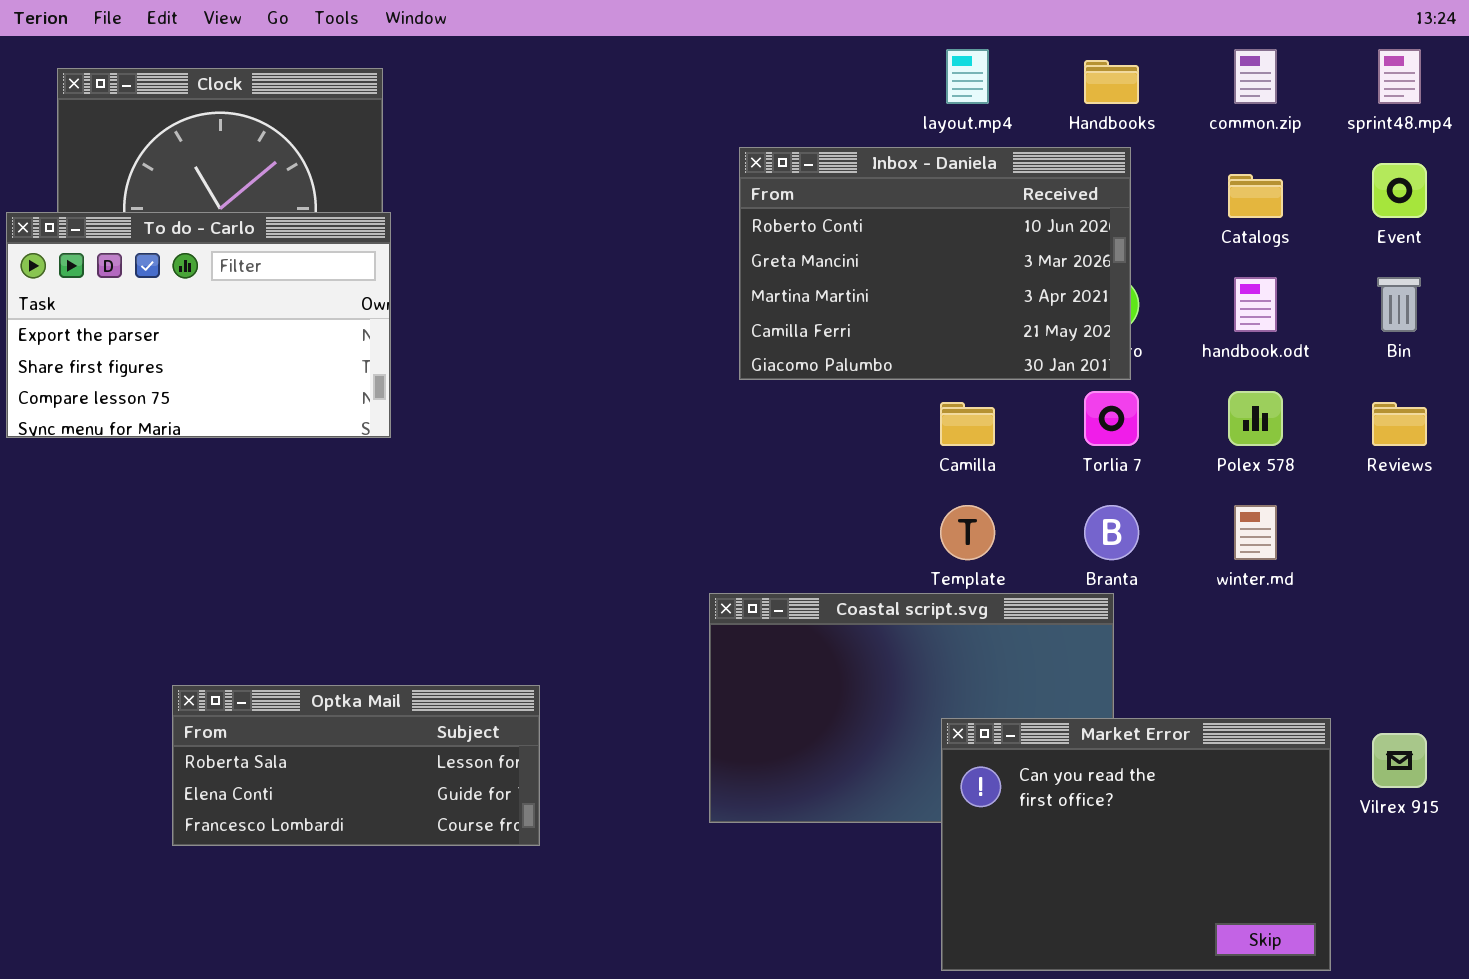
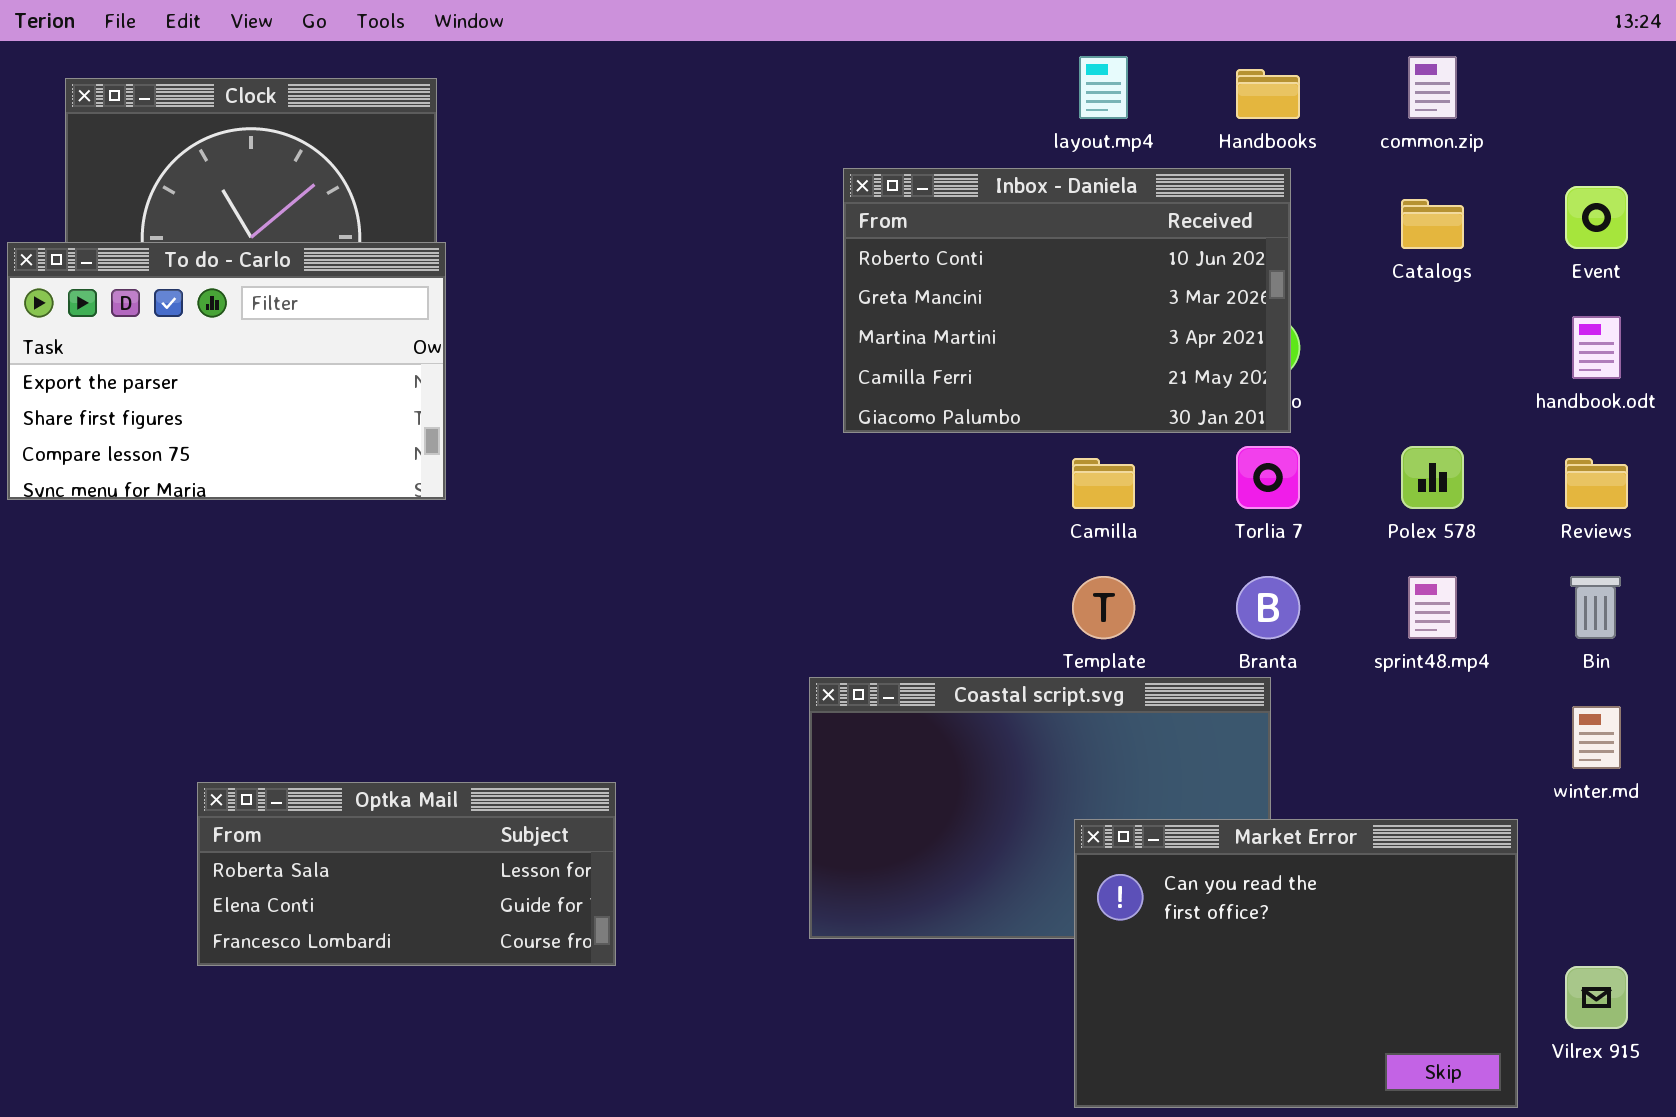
sprint48.mp4: [1378,49,1421,104] -> [1408,576,1457,639], moved
handbook.odt: [1234,277,1277,332] -> [1572,316,1621,379], moved
Bin: [1377,277,1421,332] -> [1570,576,1621,639], moved
winter.md: [1234,505,1277,560] -> [1572,706,1621,769], moved
Vilrex 915: [1372,733,1427,788] -> [1565,966,1628,1029], moved

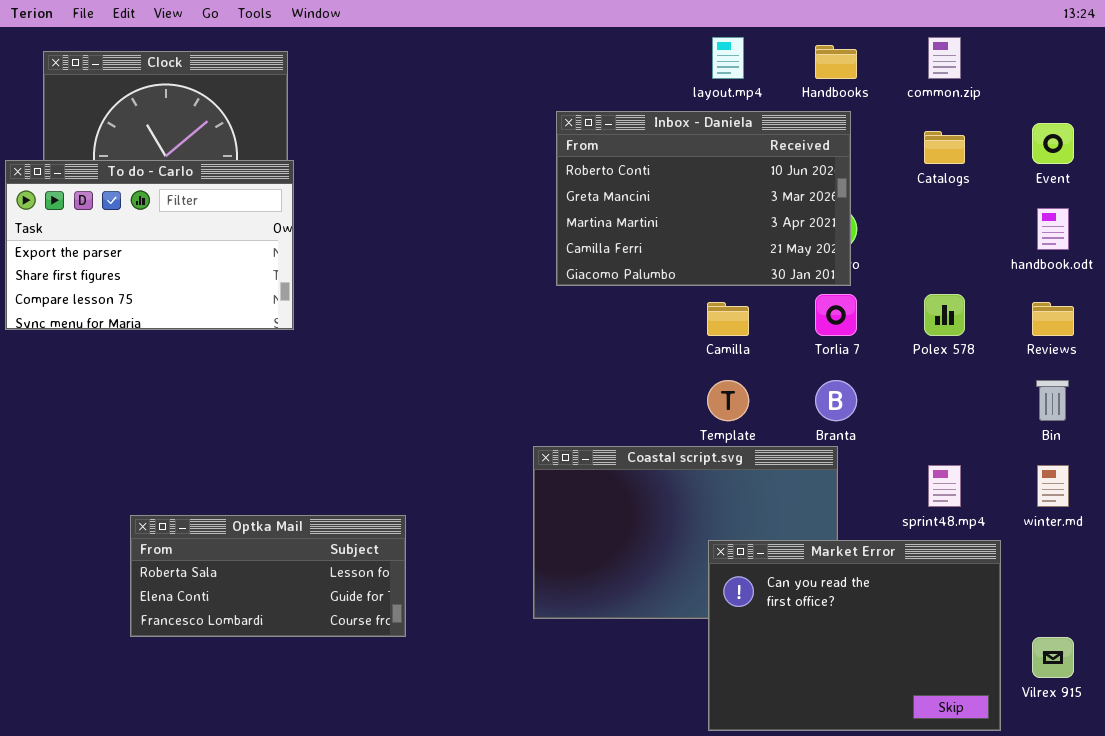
sprint48.mp4: [1408,576,1457,639] -> [928,465,961,507], moved

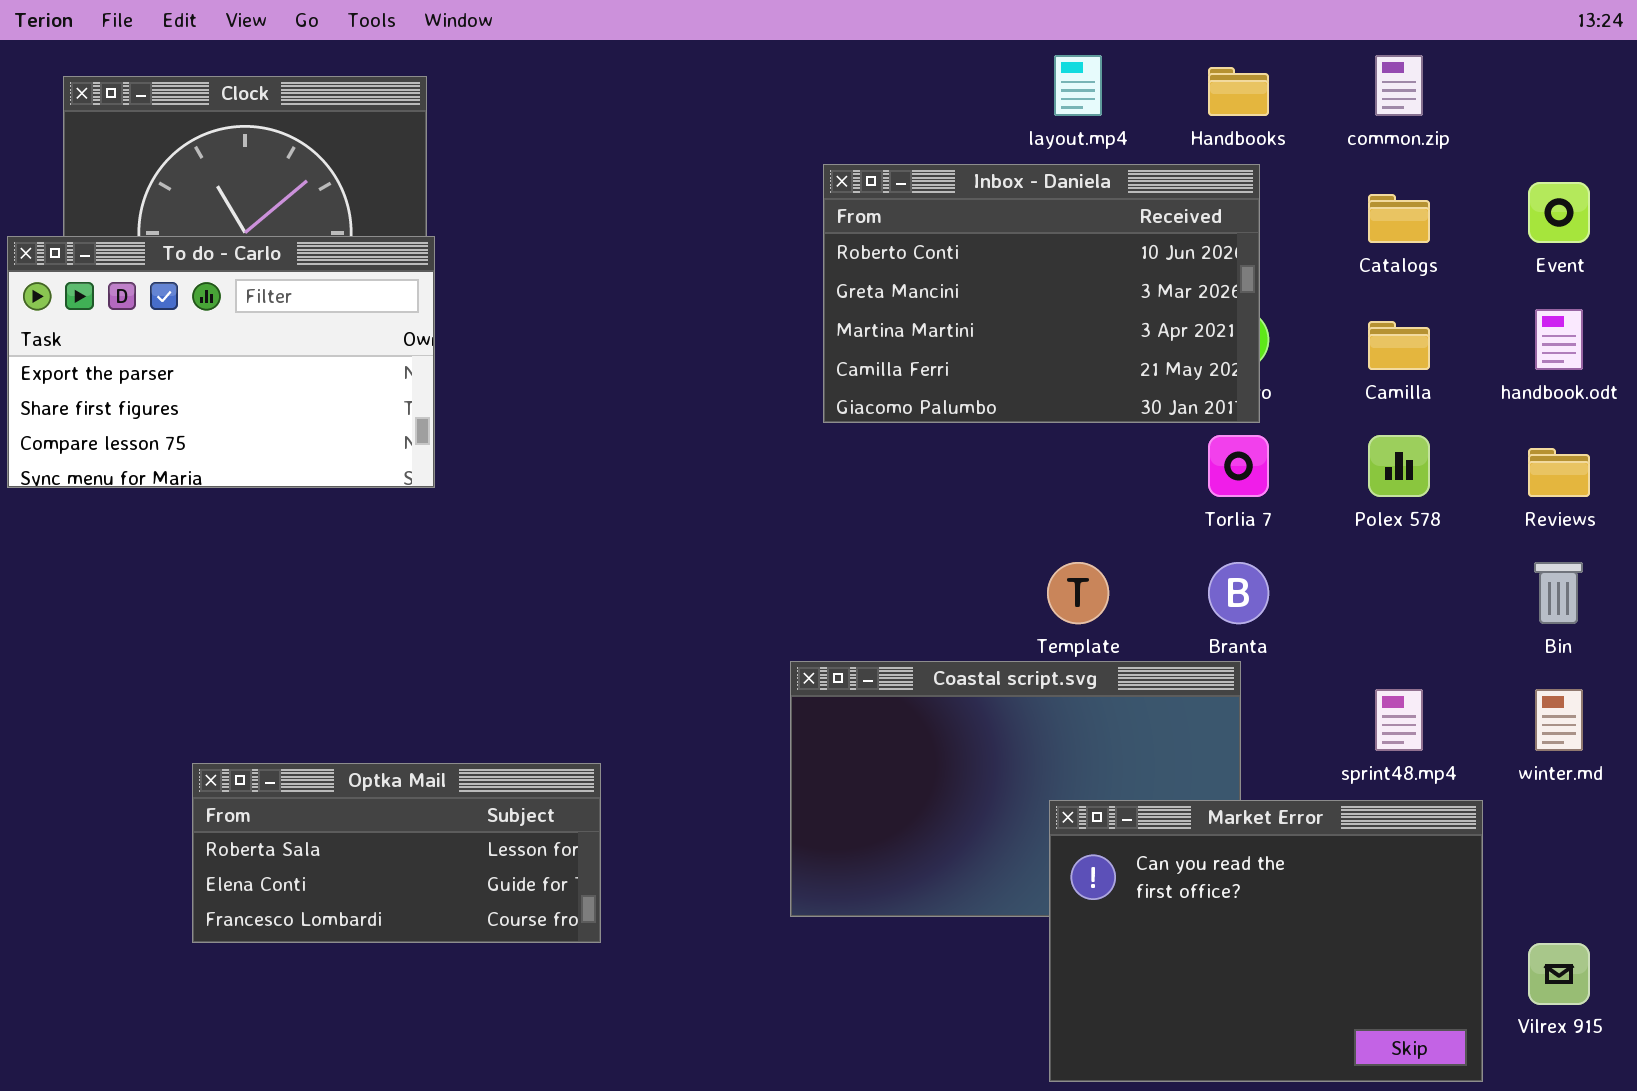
Camilla: [707,302,749,336] -> [1368,321,1430,370], moved

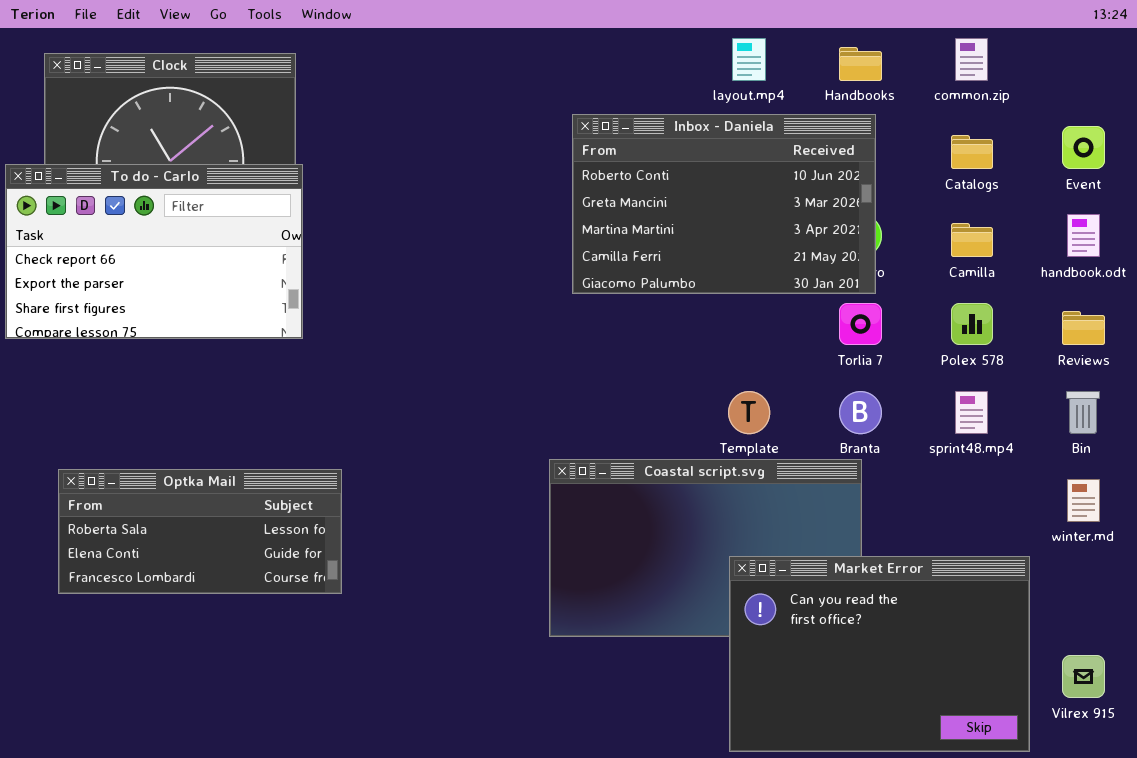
To do - Carlo: [7,236,435,488] -> [5,164,303,339], scrolled up 1 row
sprint48.mp4: [1375,689,1423,751] -> [955,391,988,434], moved
Optka Mail: [192,763,601,943] -> [58,469,342,594], moved

